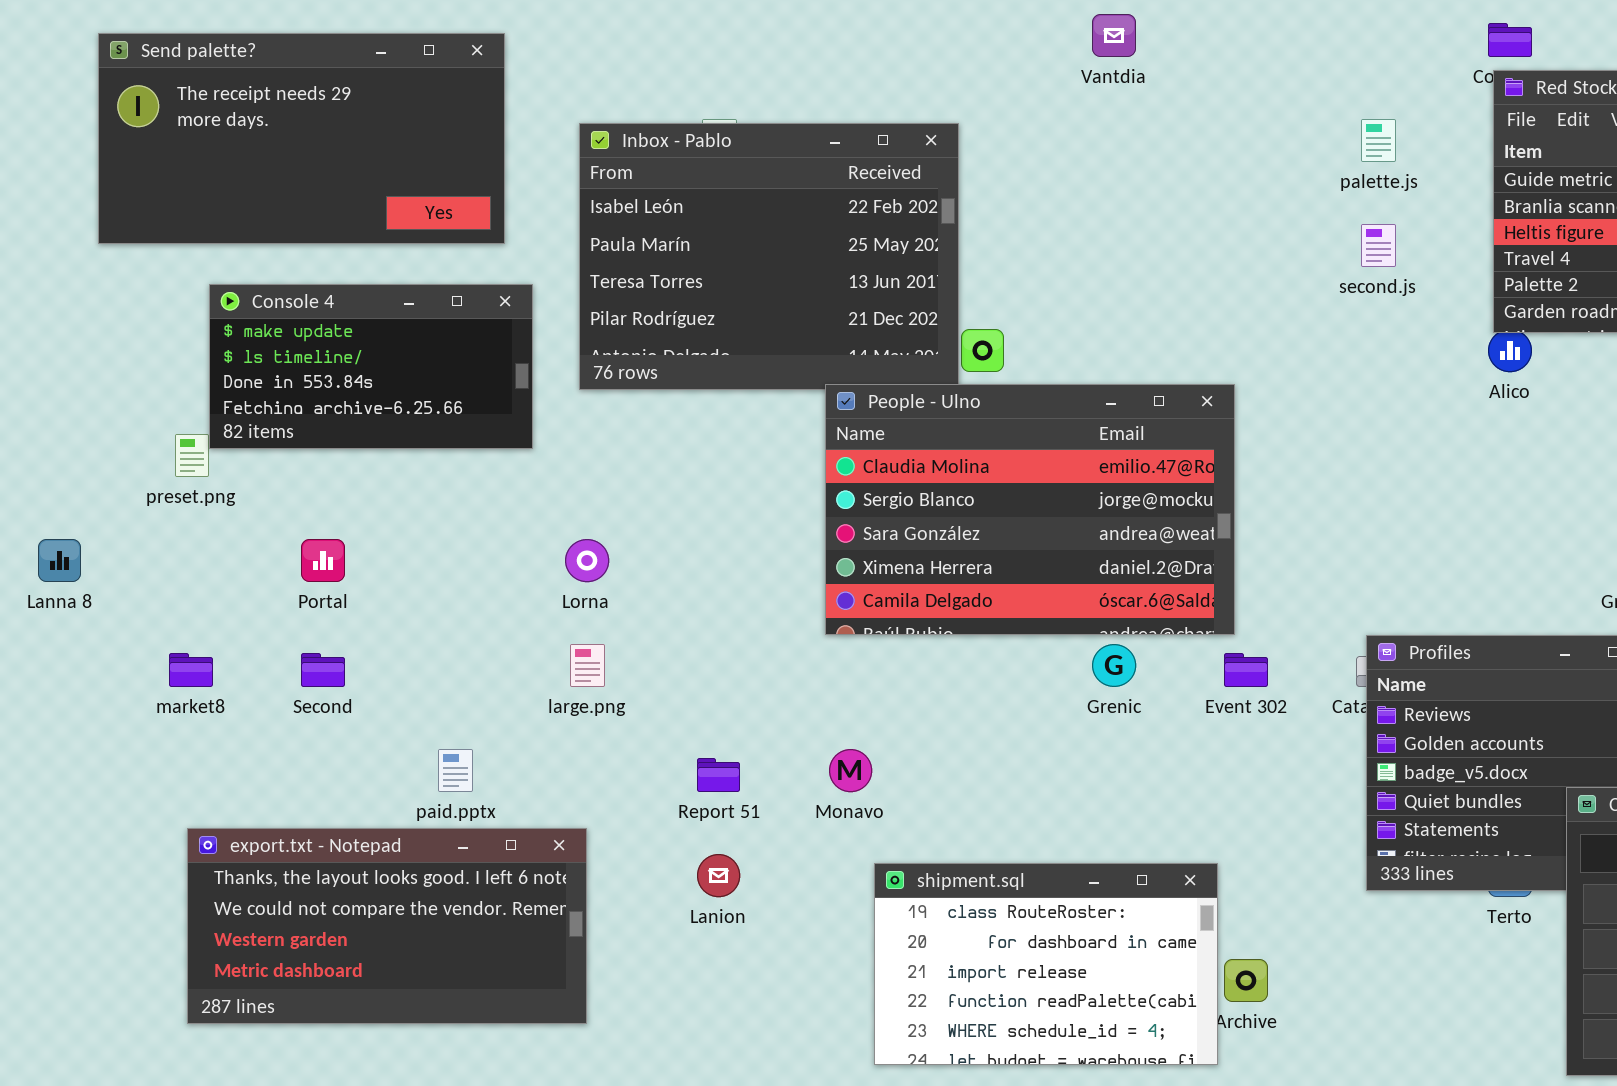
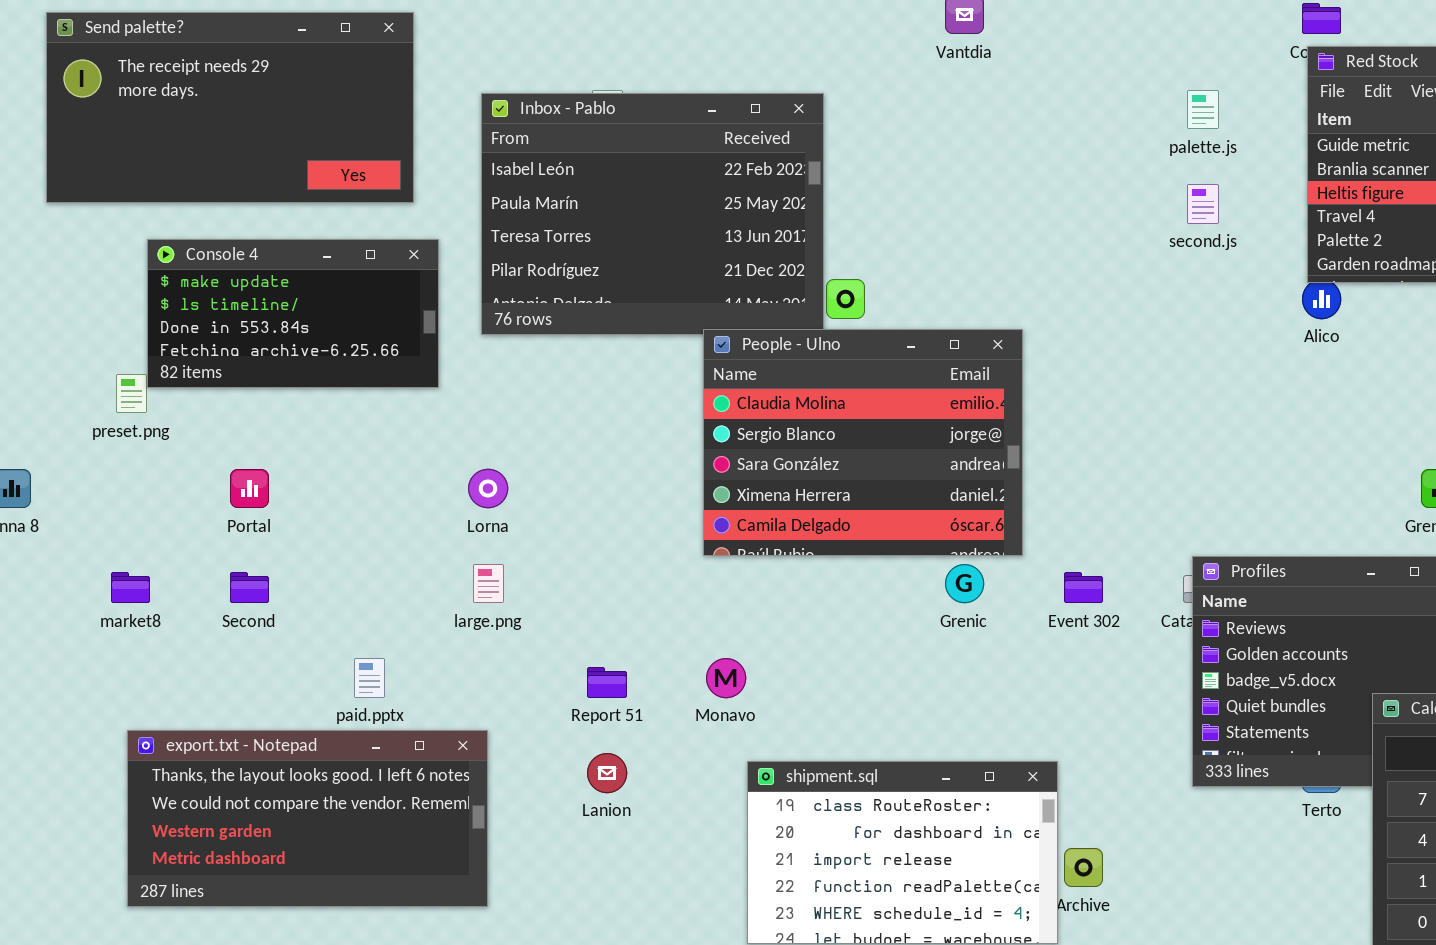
People - Ulno: [825,384,1235,635] -> [703,329,1023,556], resized

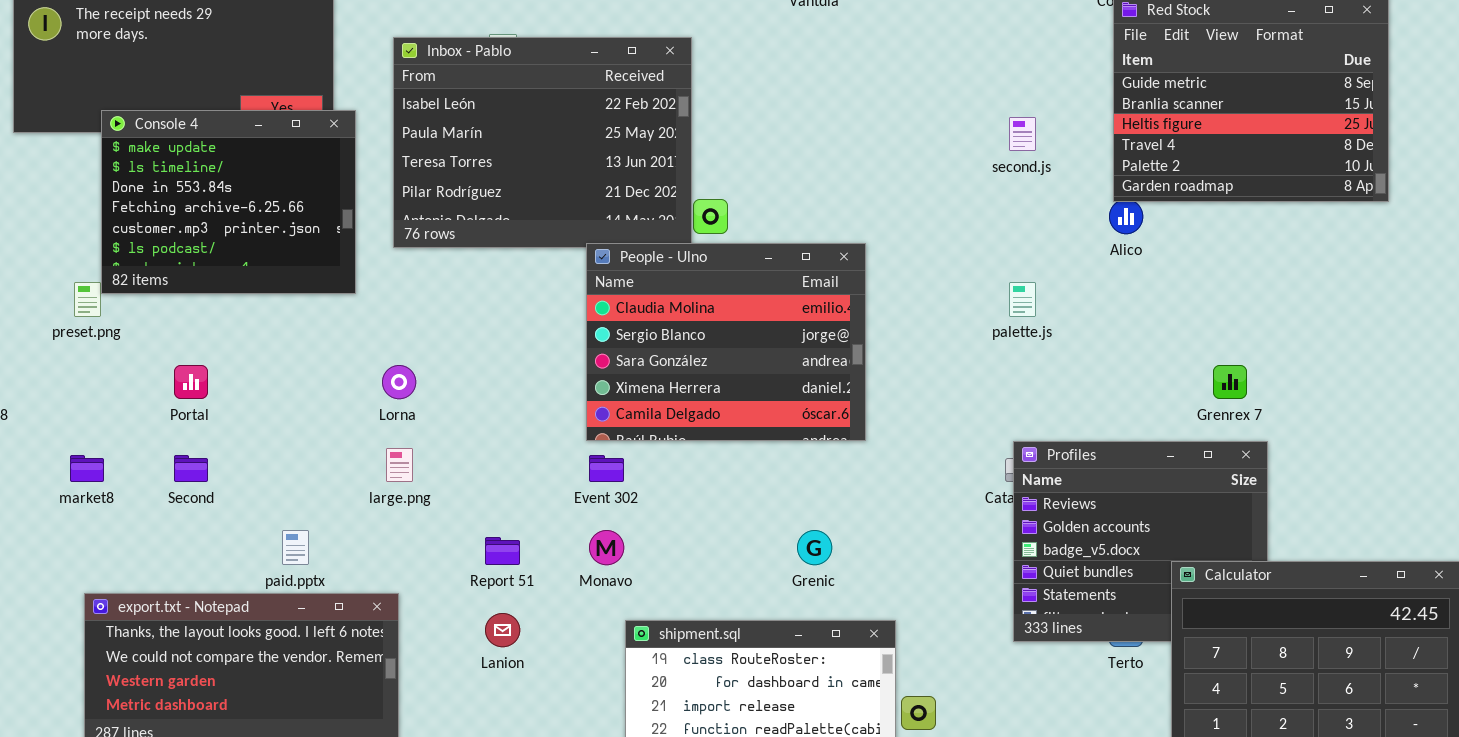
palette.js: [1187,90,1219,129] -> [1009,282,1036,317], moved
Console 4: [147,239,439,388] -> [101,110,356,294], resized
Grenic: [945,564,984,603] -> [797,530,832,565], moved
Event 302: [1064,572,1103,603] -> [589,455,624,482], moved

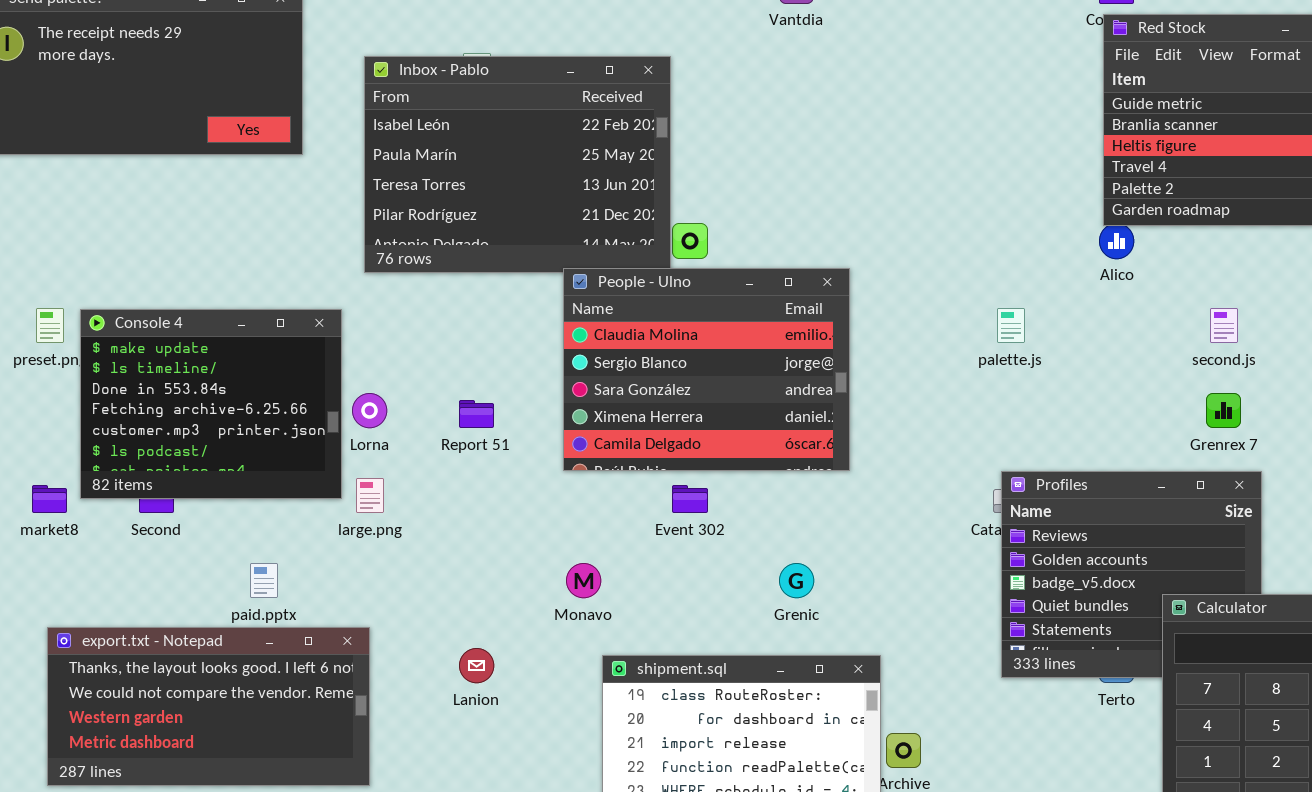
Console 4: [101,110,356,294] -> [80,309,342,499], moved
second.js: [1009,117,1036,151] -> [1210,308,1238,343], moved
Event 302: [589,455,624,482] -> [672,485,708,513], moved
Report 51: [485,537,520,565] -> [459,400,494,428], moved

